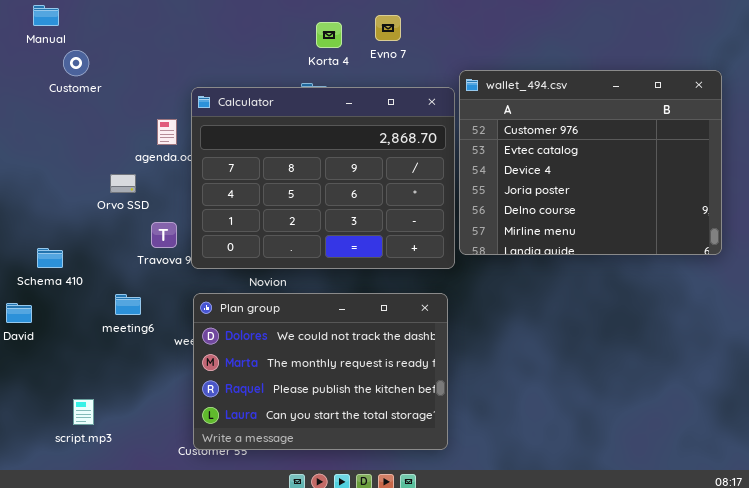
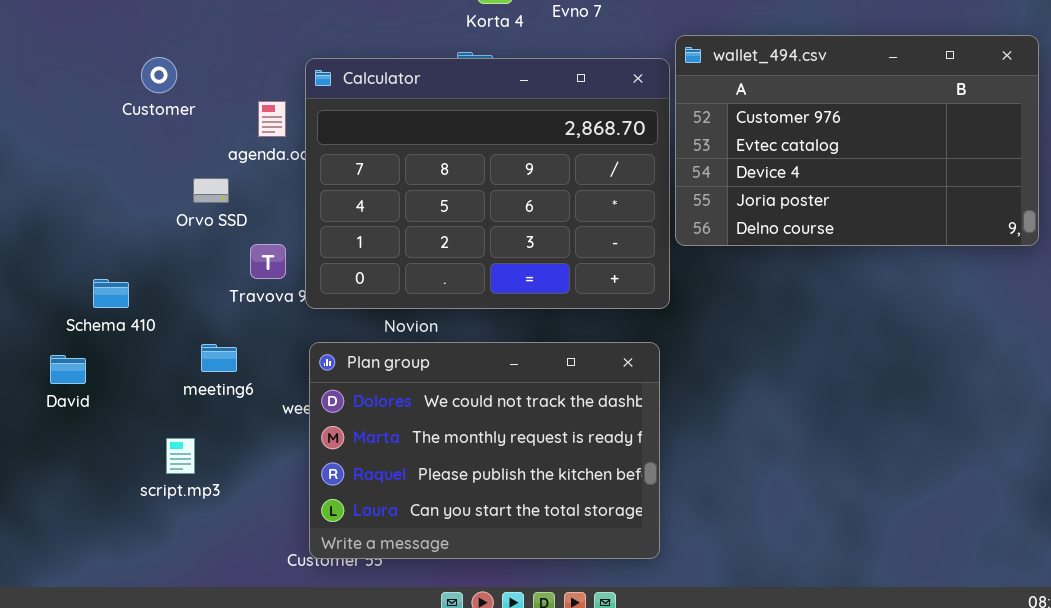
Customer: [63,50,89,76] -> [141,57,177,93], moved
wallet_494.csv: [459,70,722,255] -> [675,35,1039,246], resized
script.mp3: [73,399,94,425] -> [166,438,195,474], moved

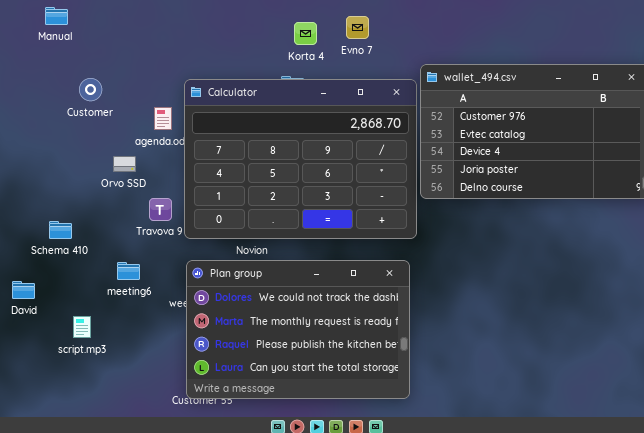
David: [50,355,86,384] -> [12,281,35,299], moved
script.mp3: [166,438,195,474] -> [73,316,91,338], moved

